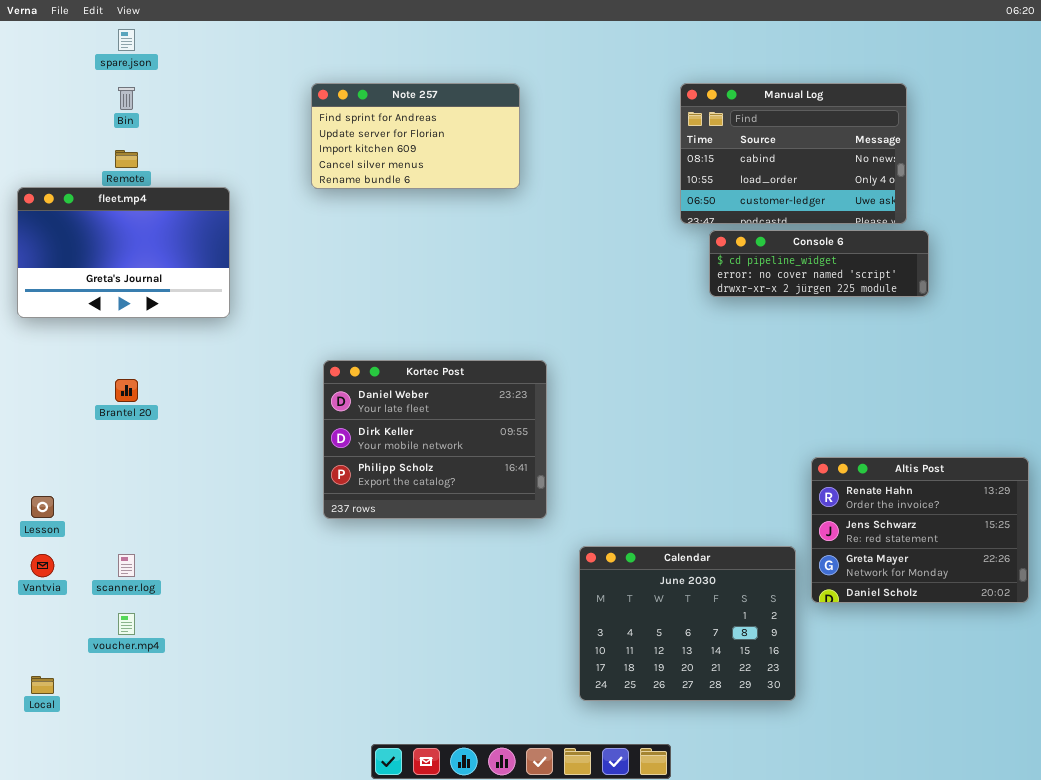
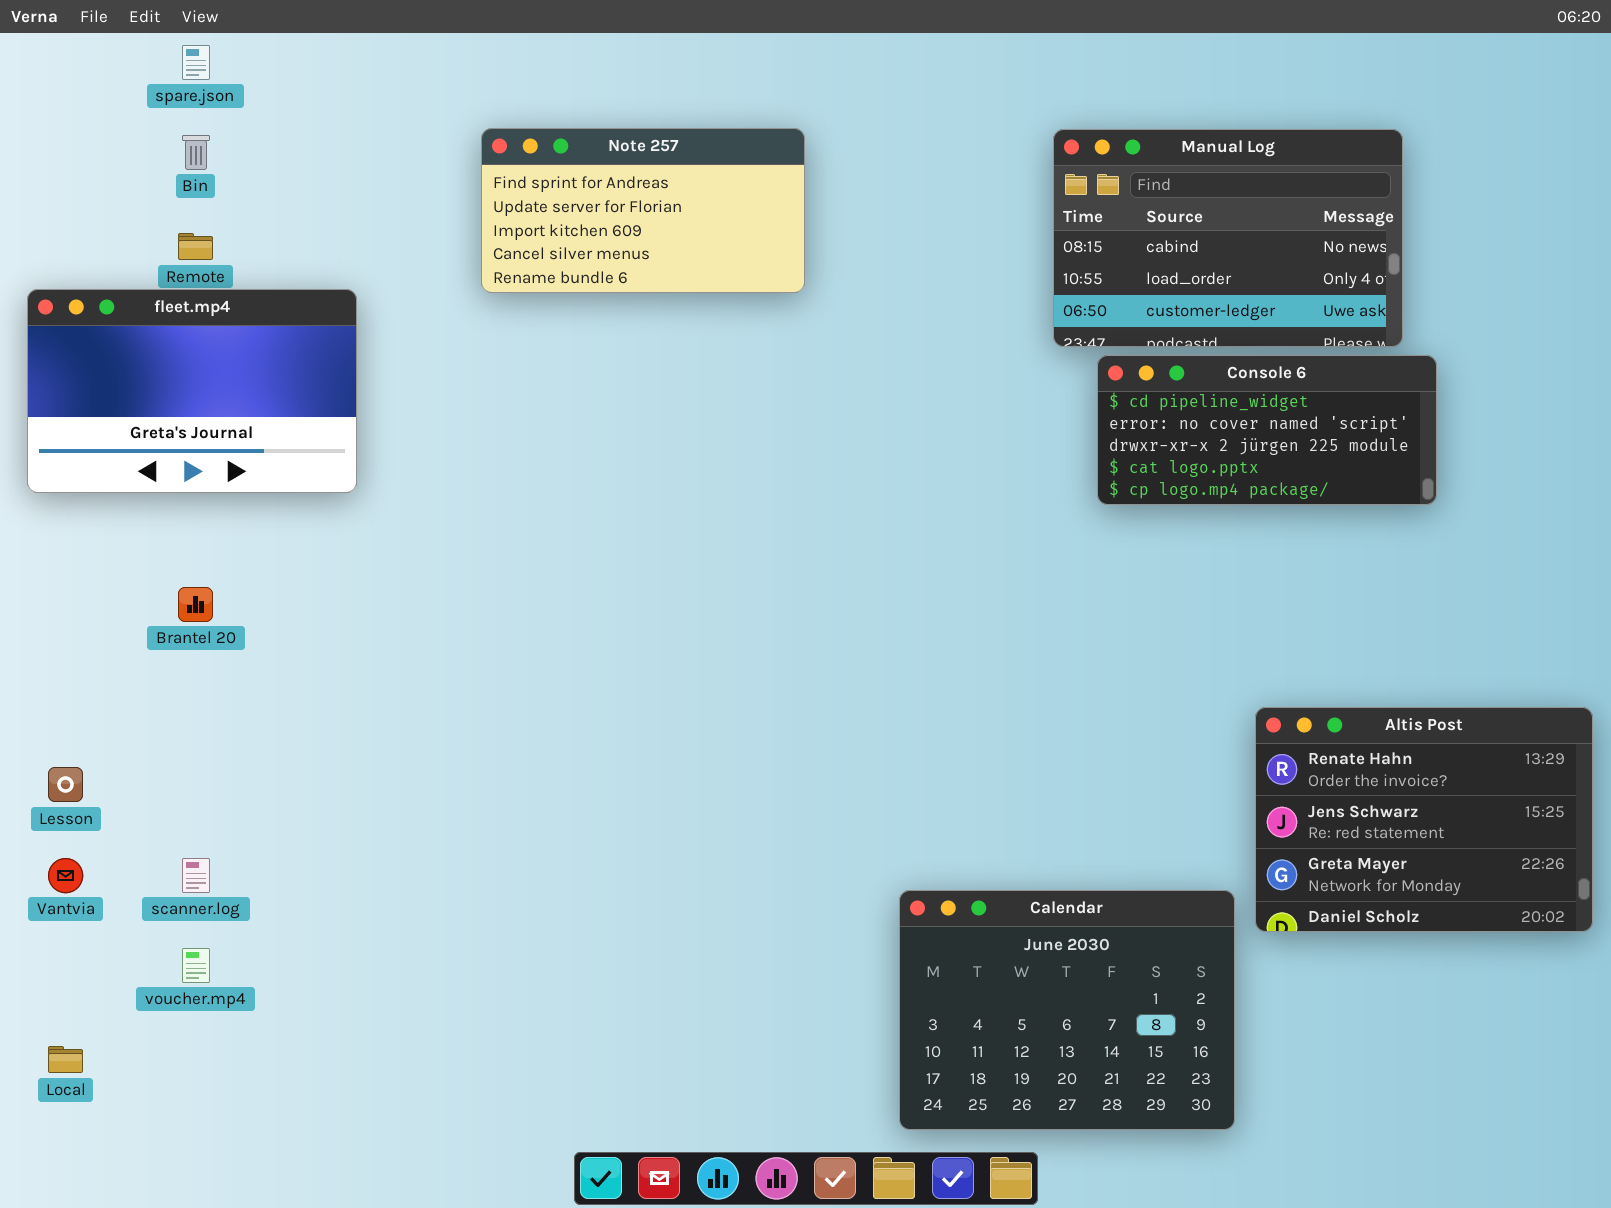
Console 6: [709,230,929,297] -> [1097,355,1437,505], resized
Kortec Post: [323,360,547,519] -> none, closed
Calendar: [579,546,796,701] -> [899,890,1235,1130], moved

